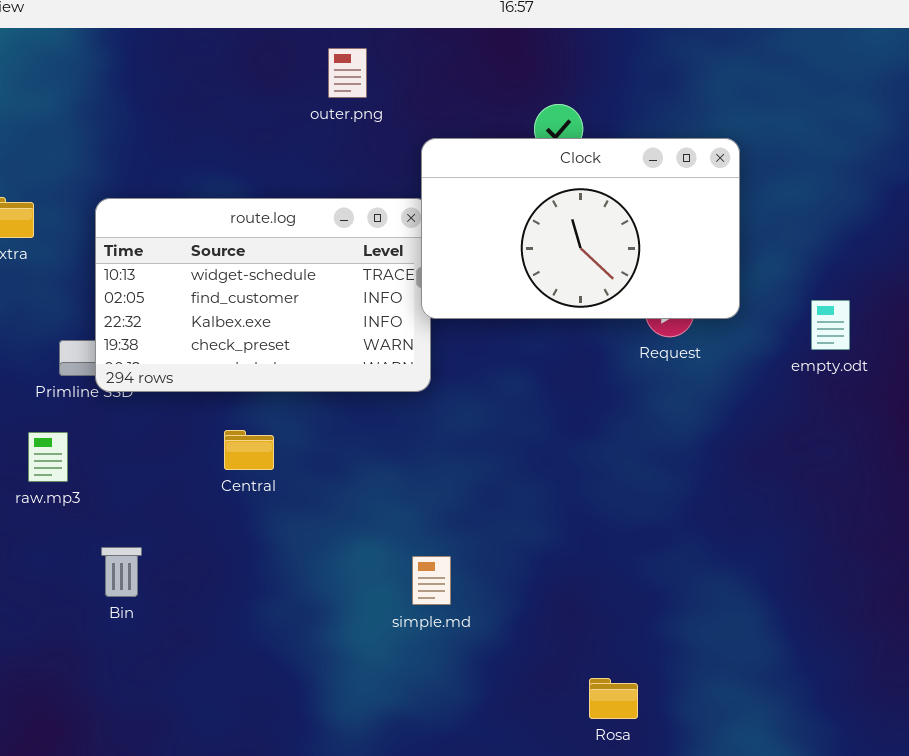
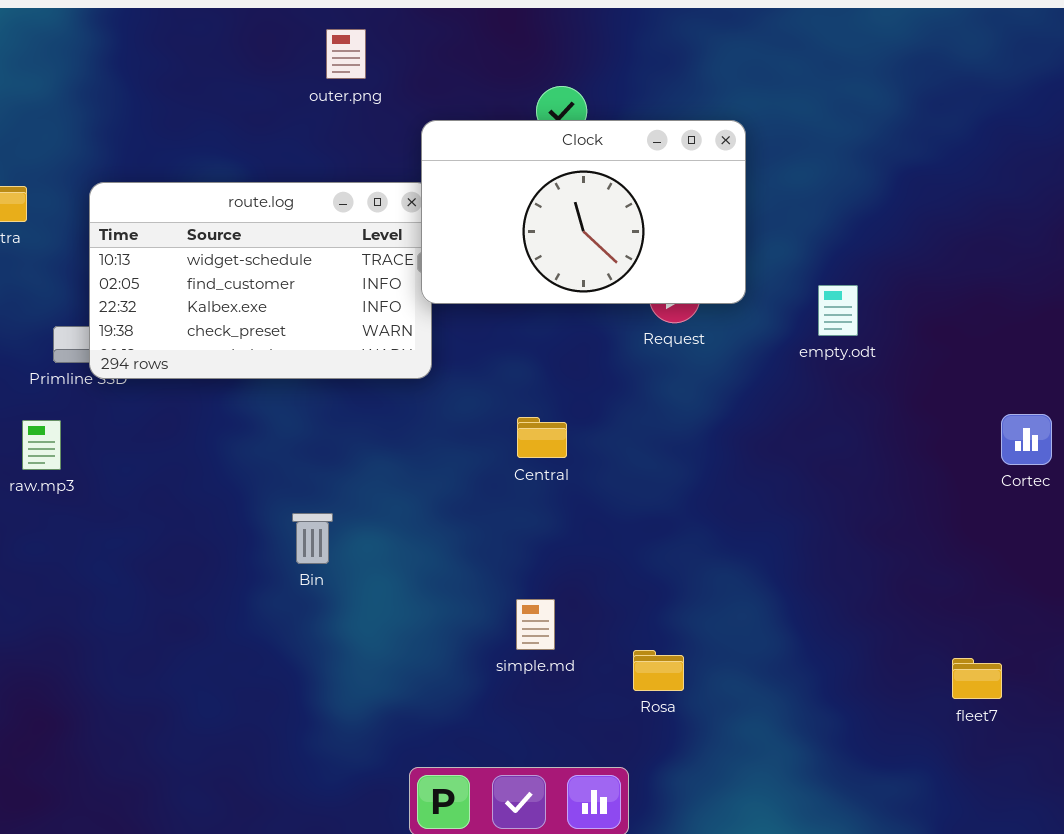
Central: [224,430,274,470] -> [517,417,567,458], moved
Bin: [101,547,142,597] -> [292,513,333,564], moved
simple.md: [412,556,451,605] -> [516,599,555,650], moved
Rosa: [589,678,638,719] -> [633,650,684,691], moved

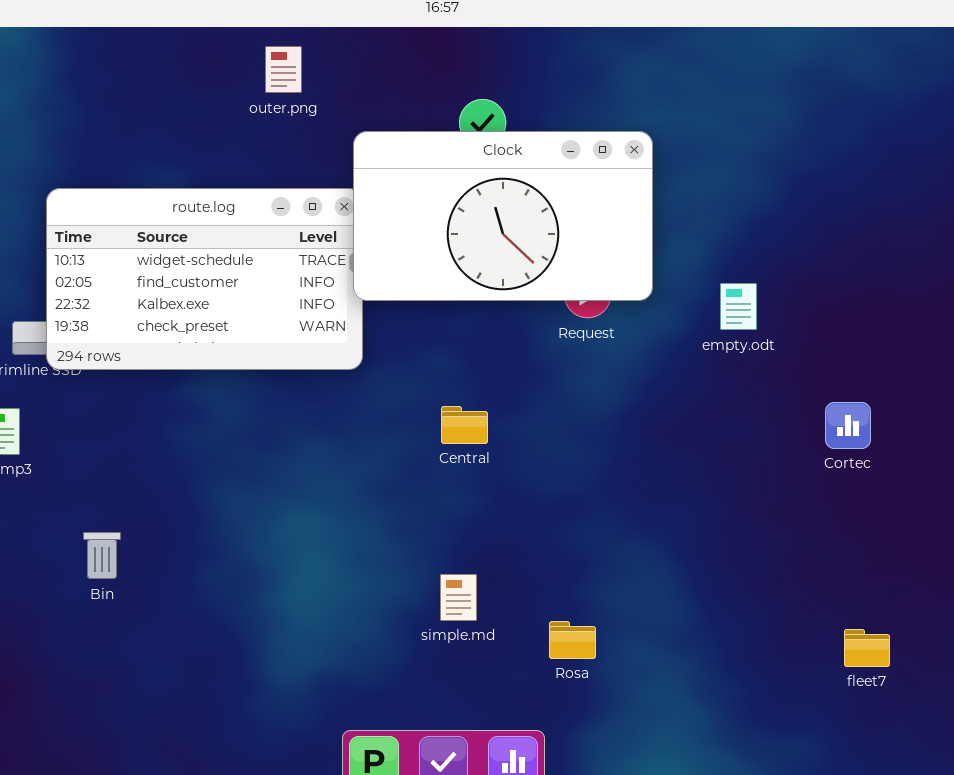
Cortec: [1001,414,1052,465] -> [825,402,871,449], moved
Bin: [292,513,333,564] -> [83,532,121,579], moved

